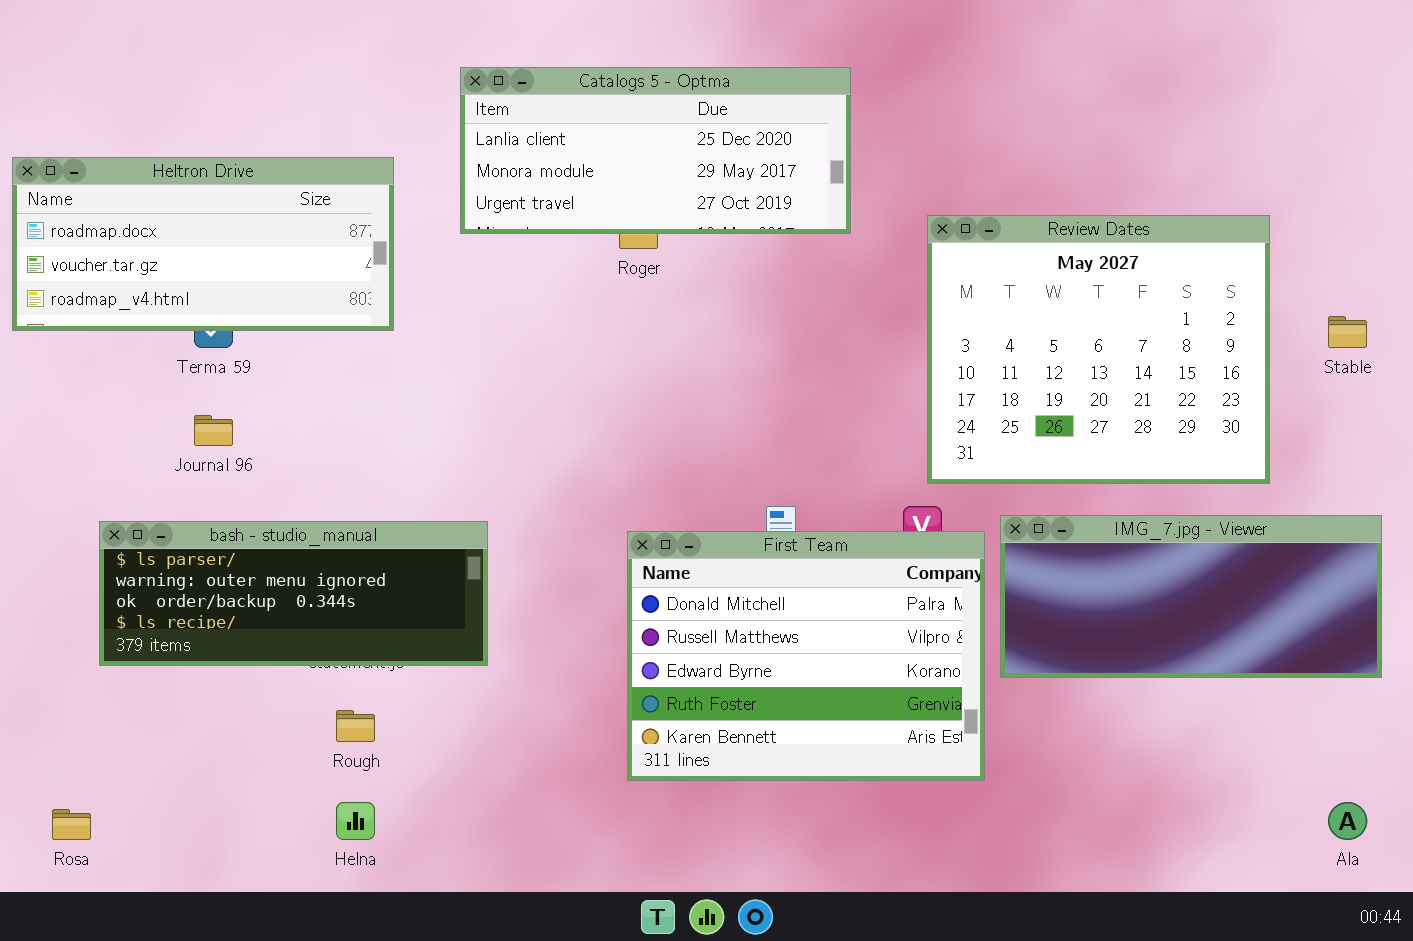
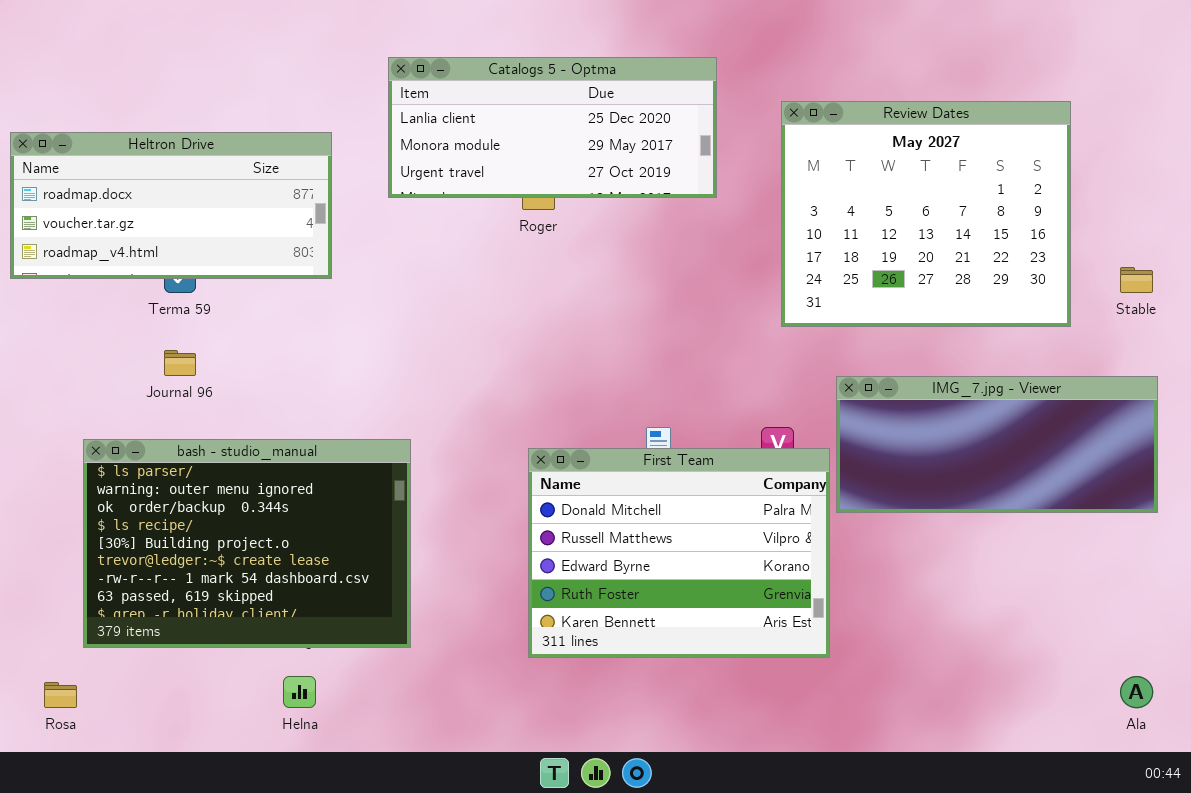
Review Dates: [927,215,1270,484] -> [781,101,1071,327], moved
IMG_7.jpg - Viewer: [1000,515,1382,678] -> [836,376,1158,513], moved
bash - studio_manual: [99,521,488,666] -> [83,439,411,648], resized

